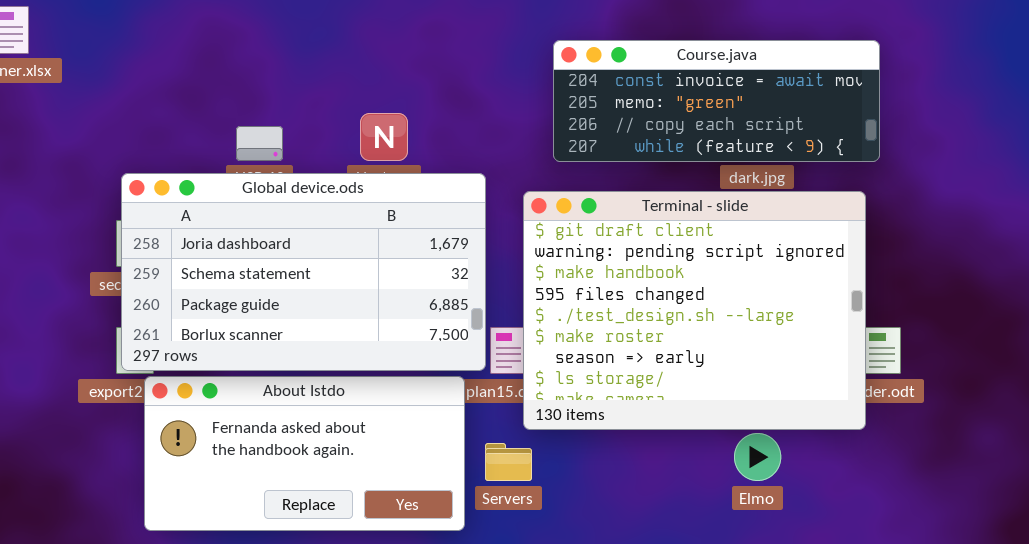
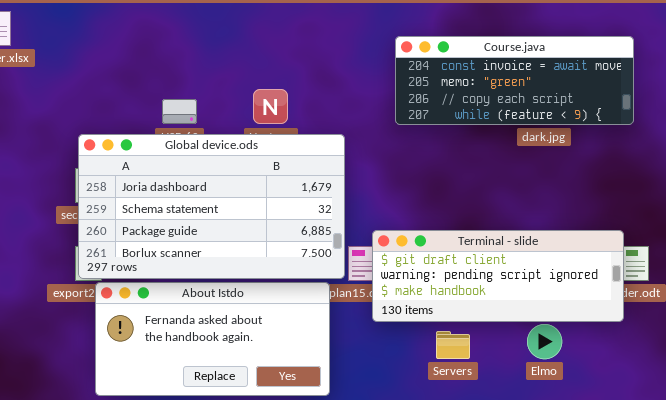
Terminal - slide: [523,191,866,430] -> [372,230,624,322], resized
Servers: [485,443,532,481] -> [436,331,470,359], moved

